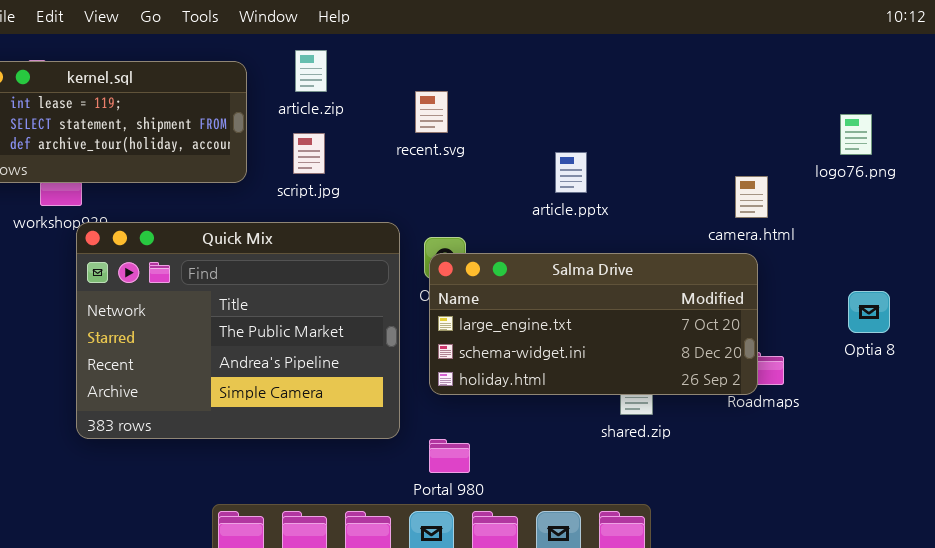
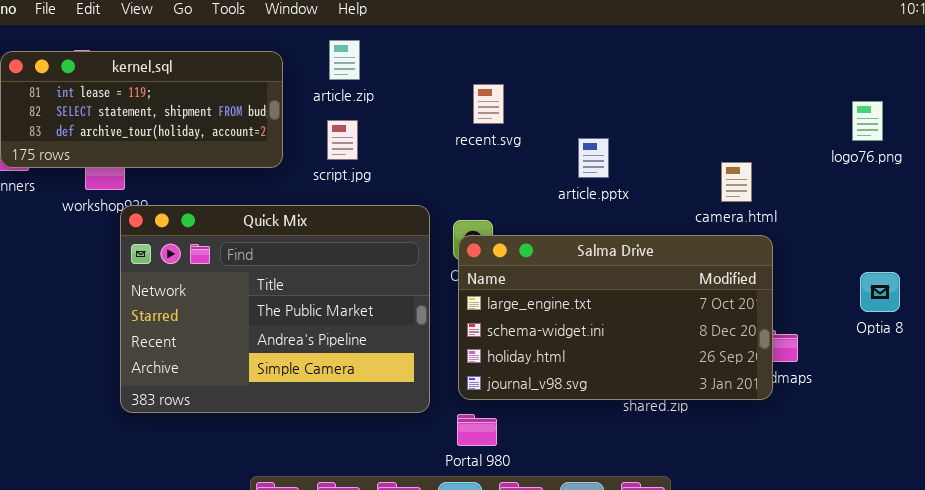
recent.svg: [415,91,448,133] -> [473,84,504,124], moved
camera.html: [735,176,768,218] -> [721,162,752,202], moved
Salma Drive: [429,253,758,395] -> [458,235,773,400], resized

